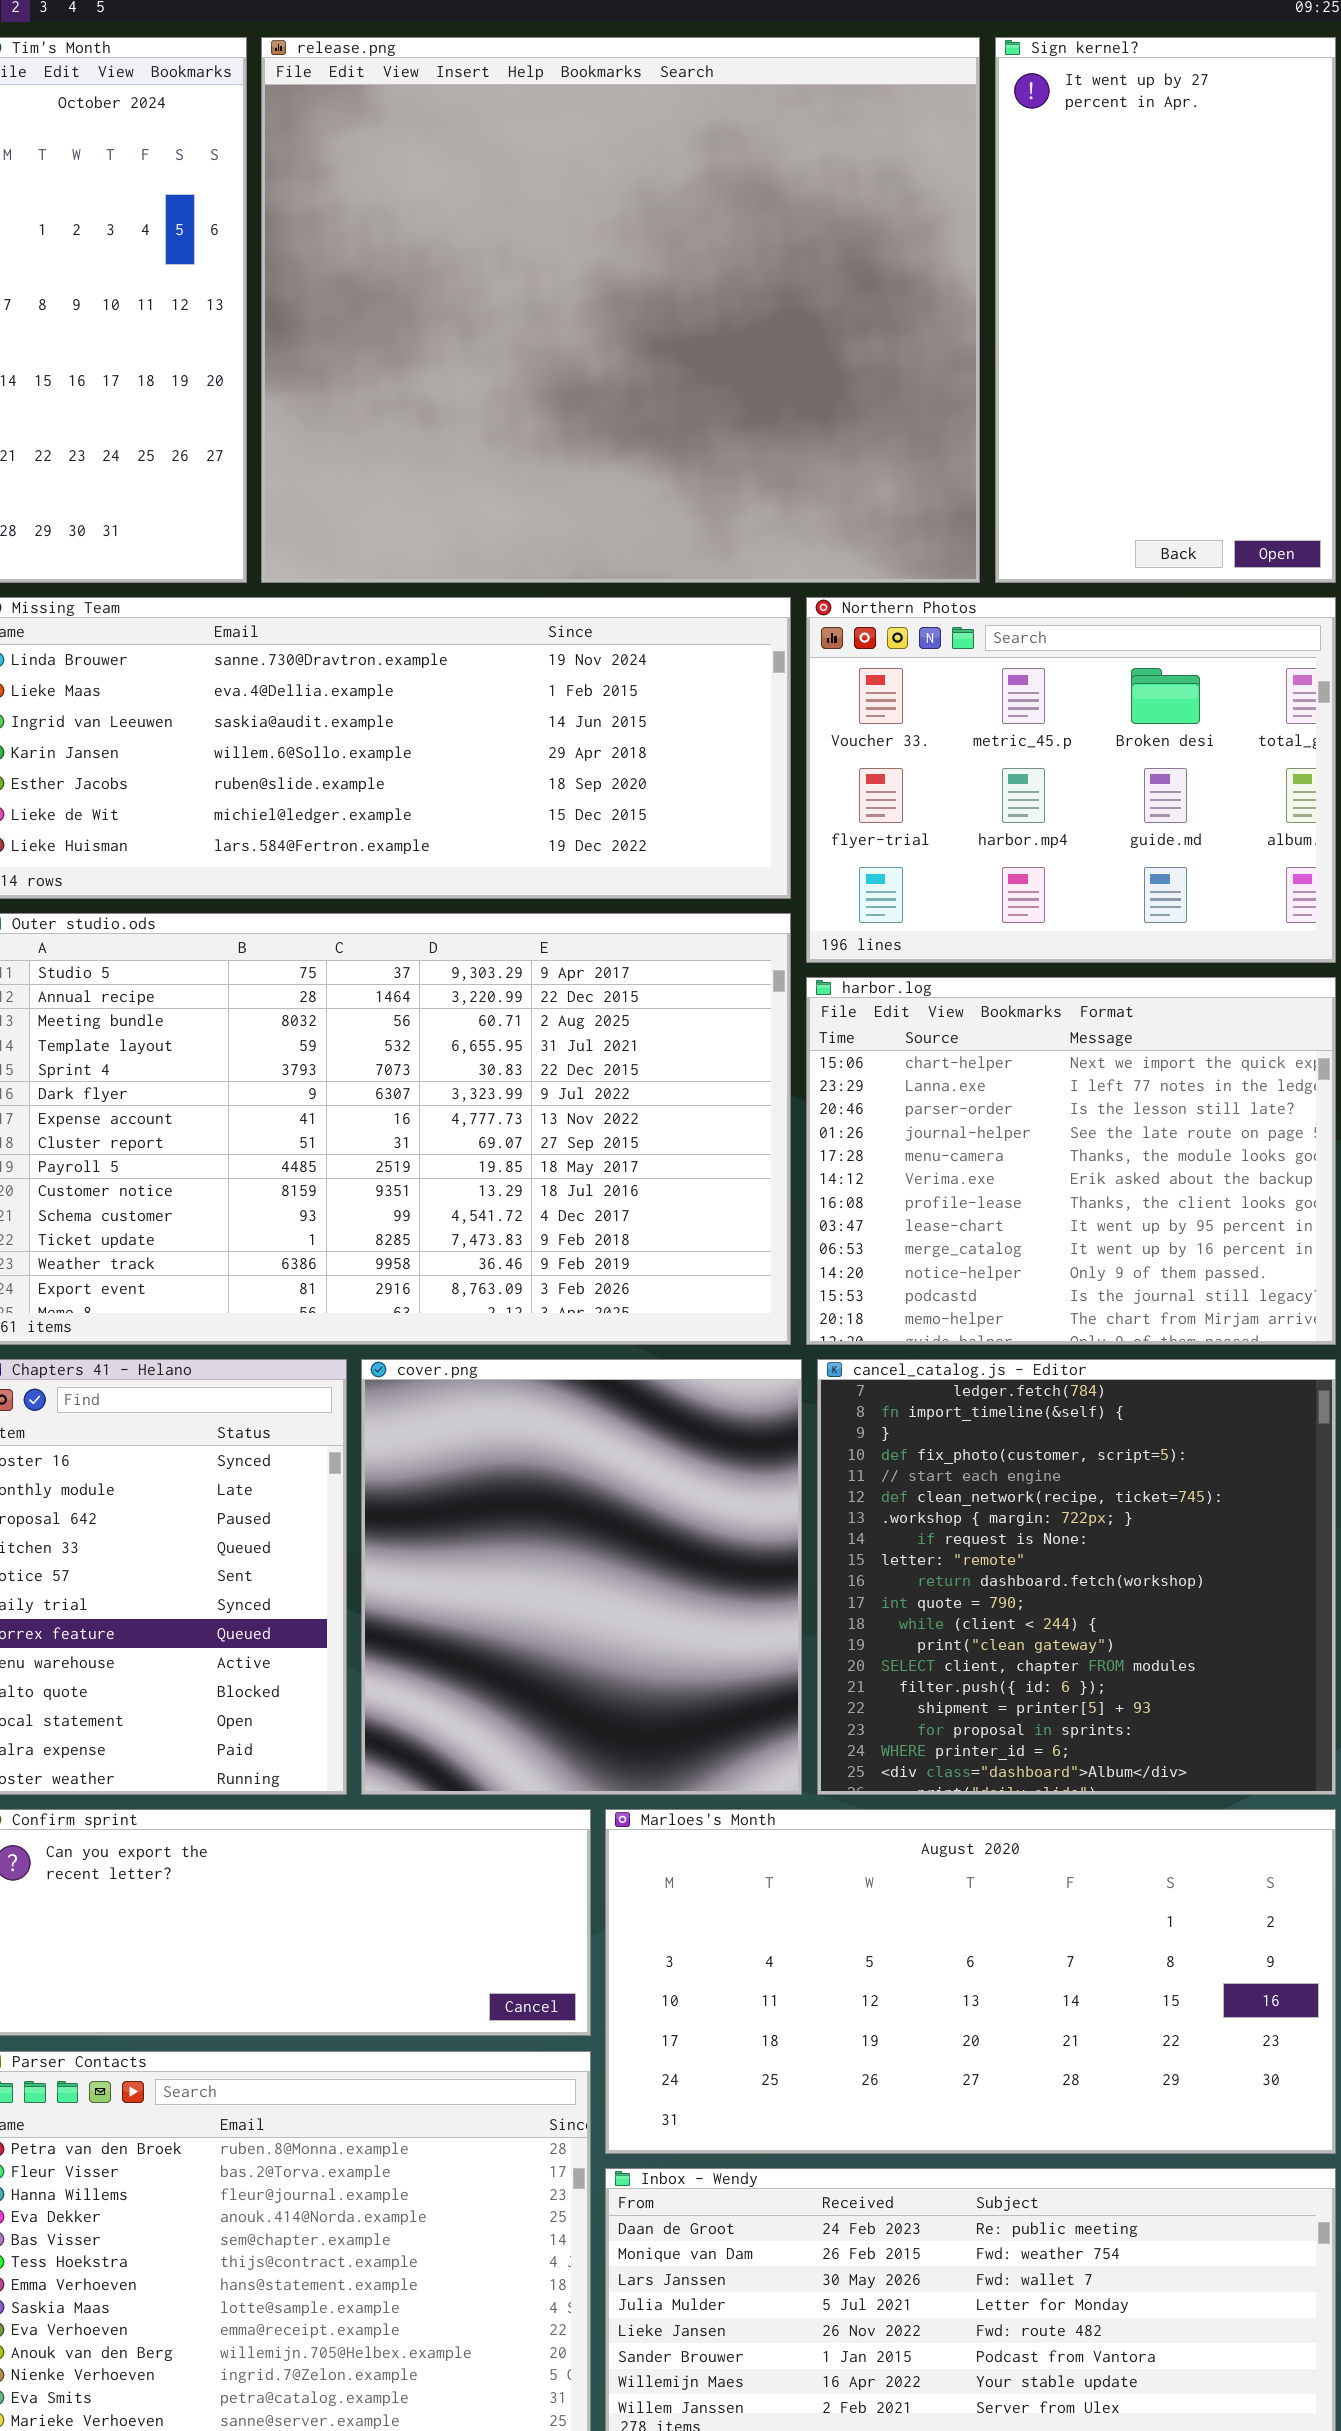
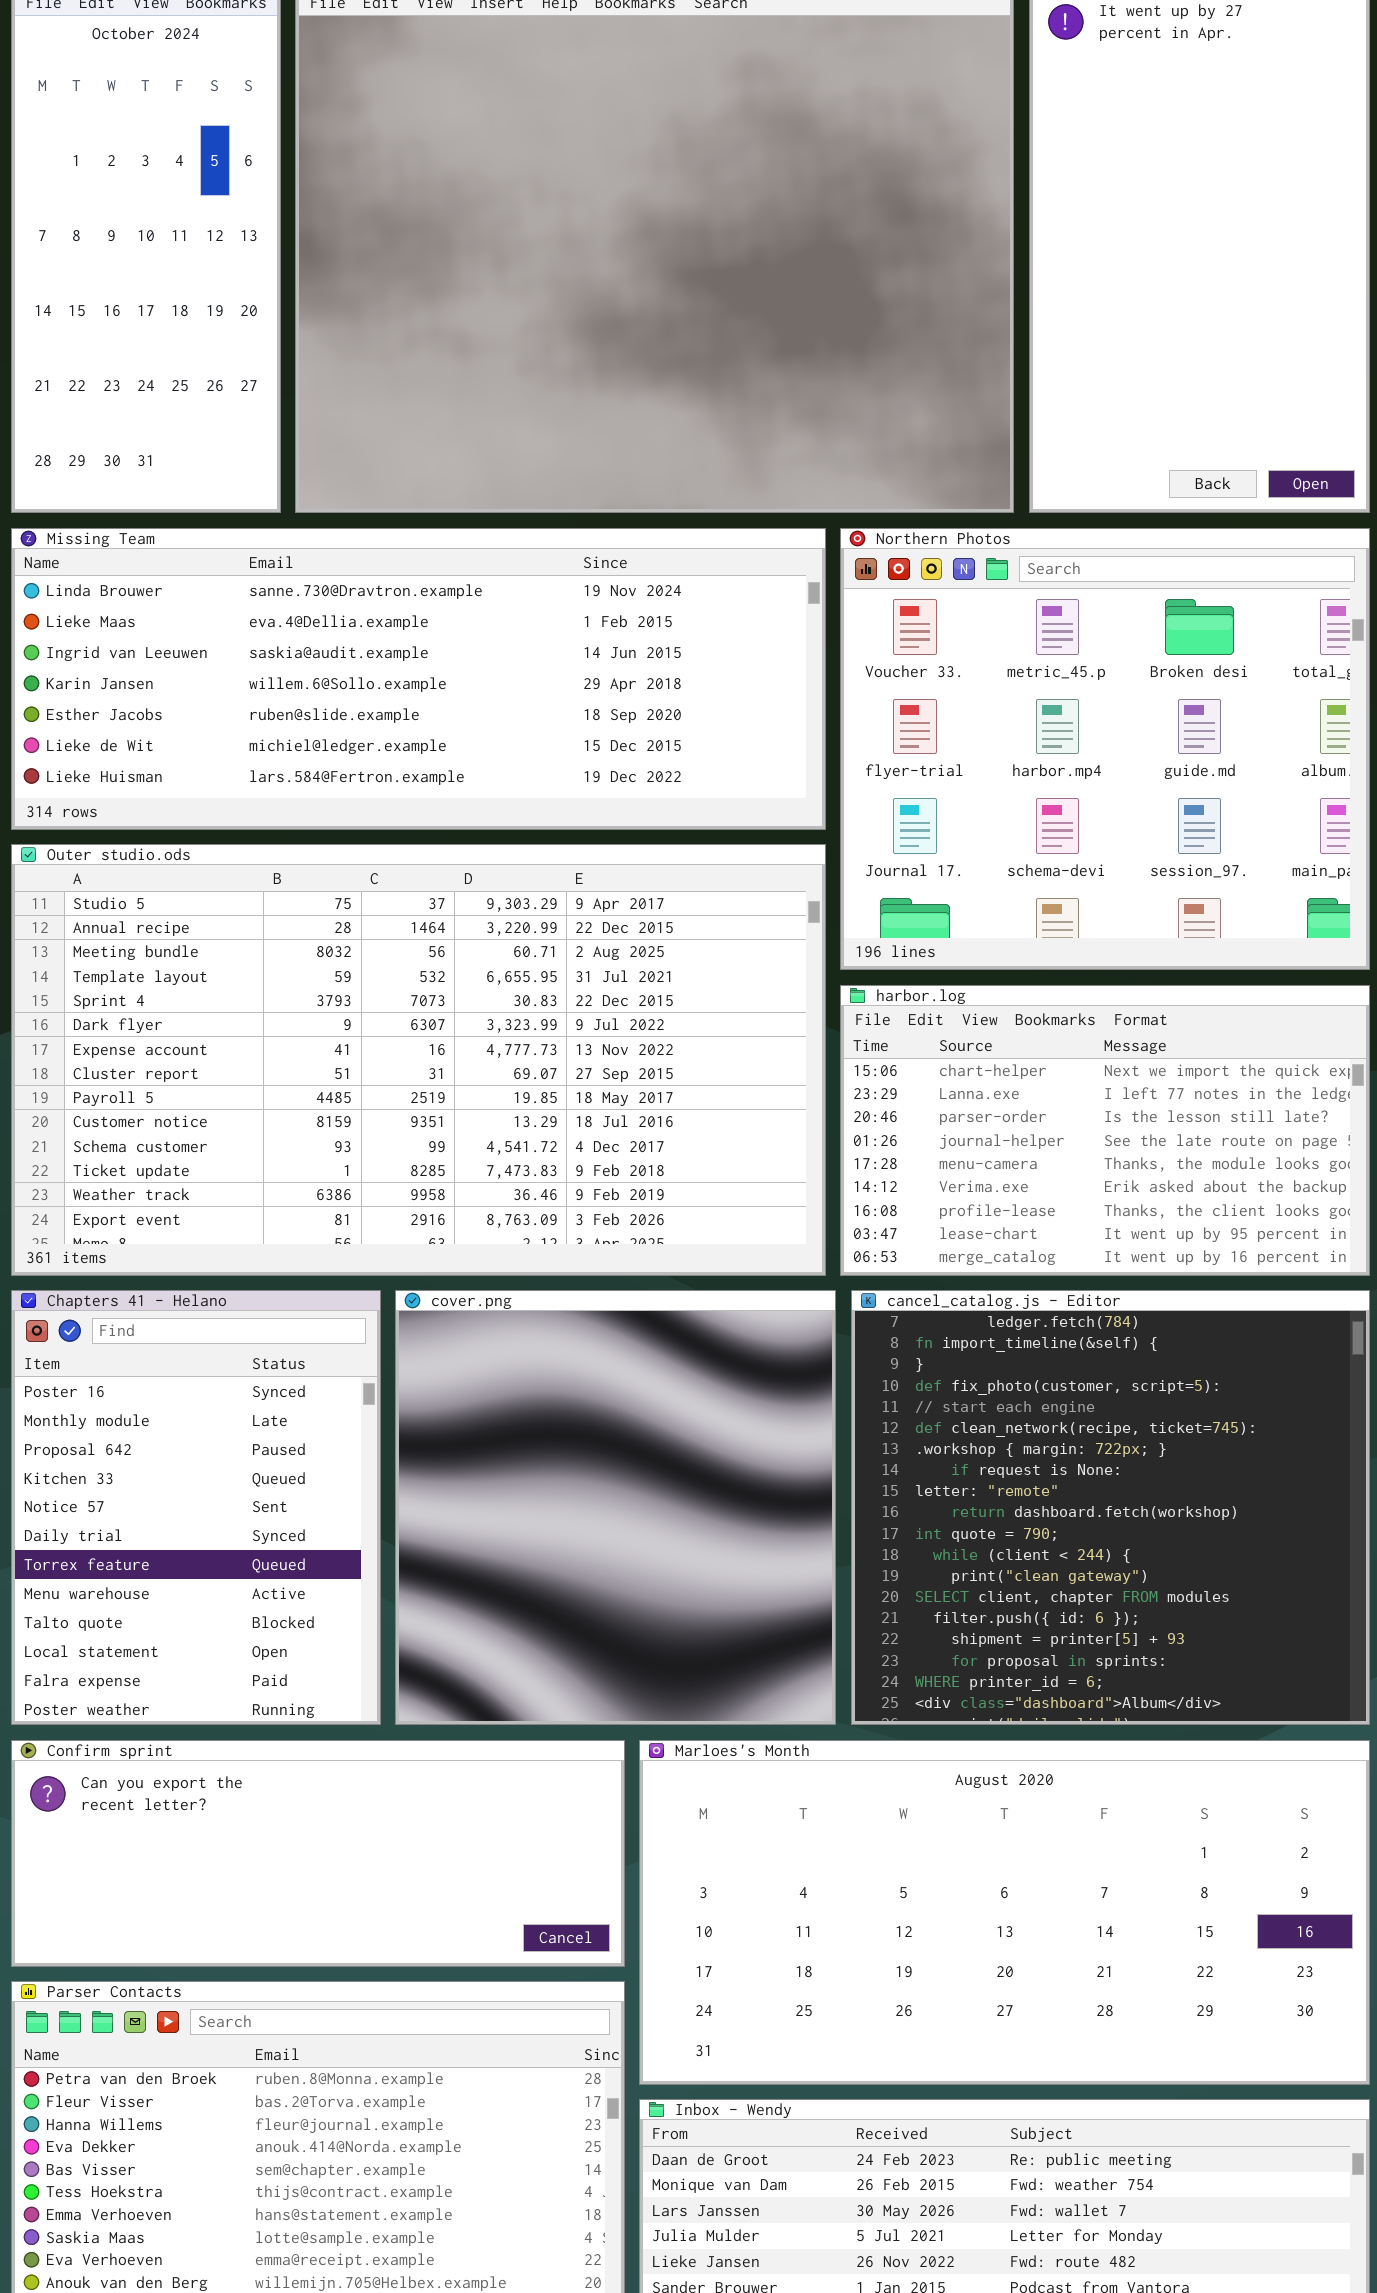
Northern Photos: [806,597,1336,963] -> [840,528,1370,970], resized
harbor.log: [806,977,1336,1345] -> [840,985,1370,1276], resized

